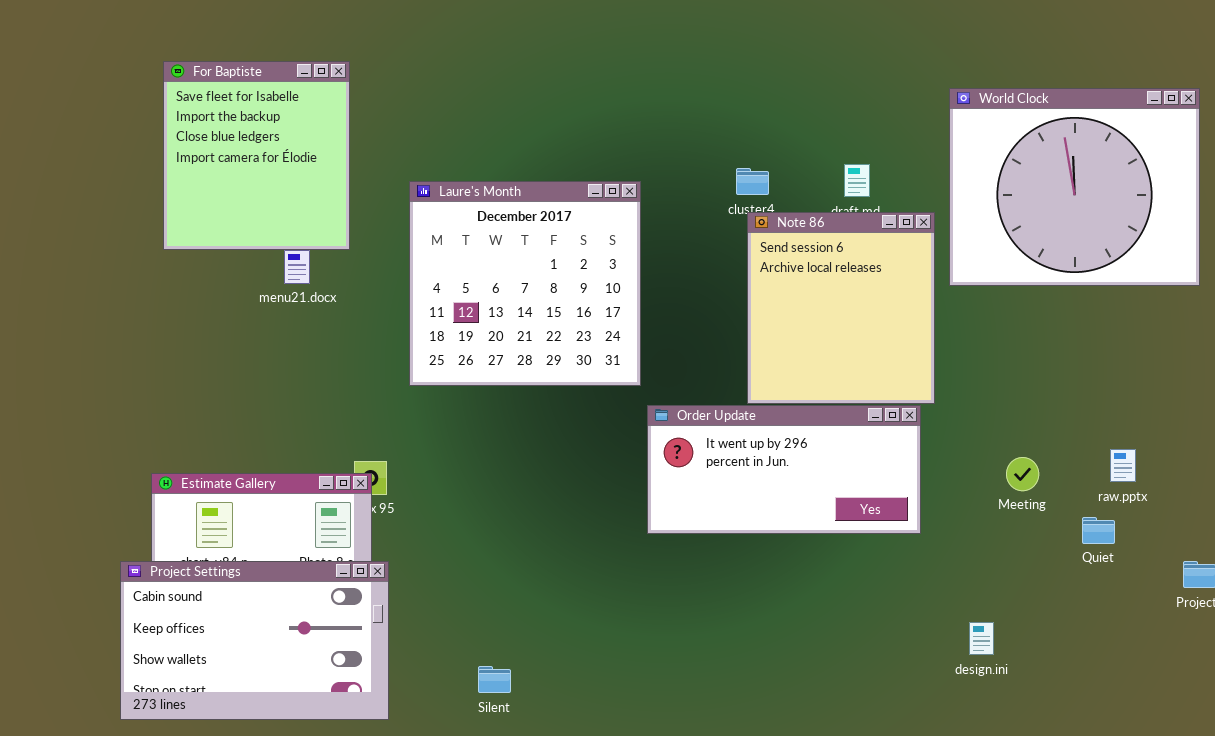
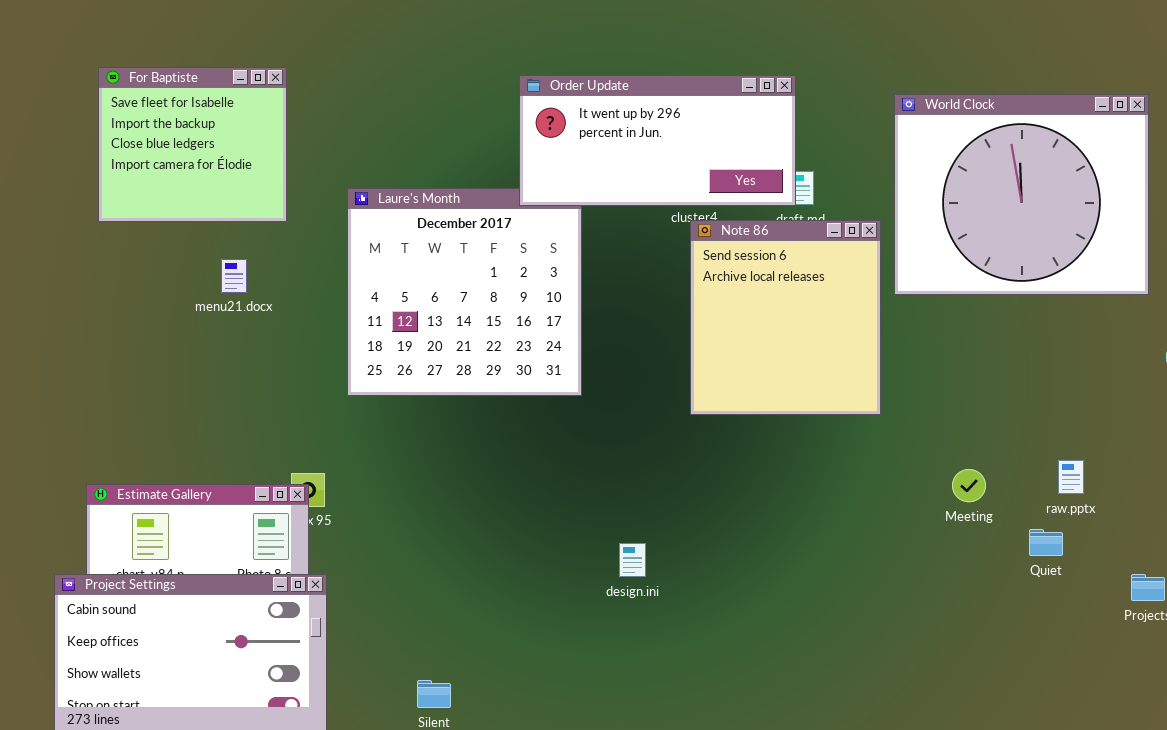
For Baptiste: [163,61,350,250] -> [98,67,287,222], resized
Order Update: [647,405,921,534] -> [519,75,796,206], moved
design.ini: [969,622,994,655] -> [619,543,646,577], moved

